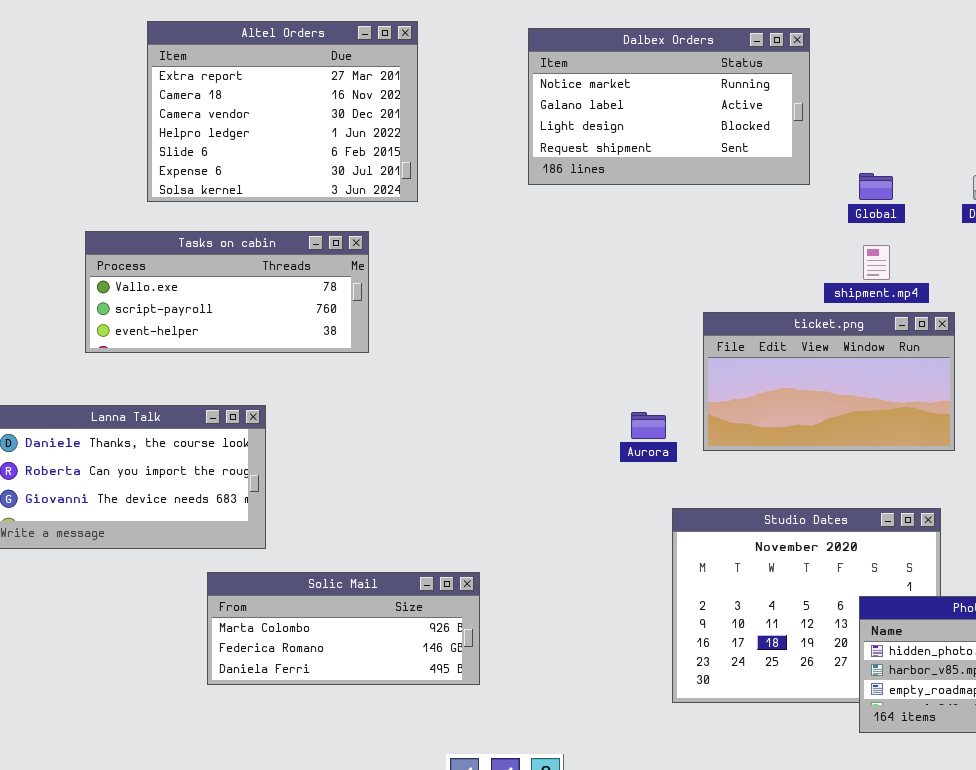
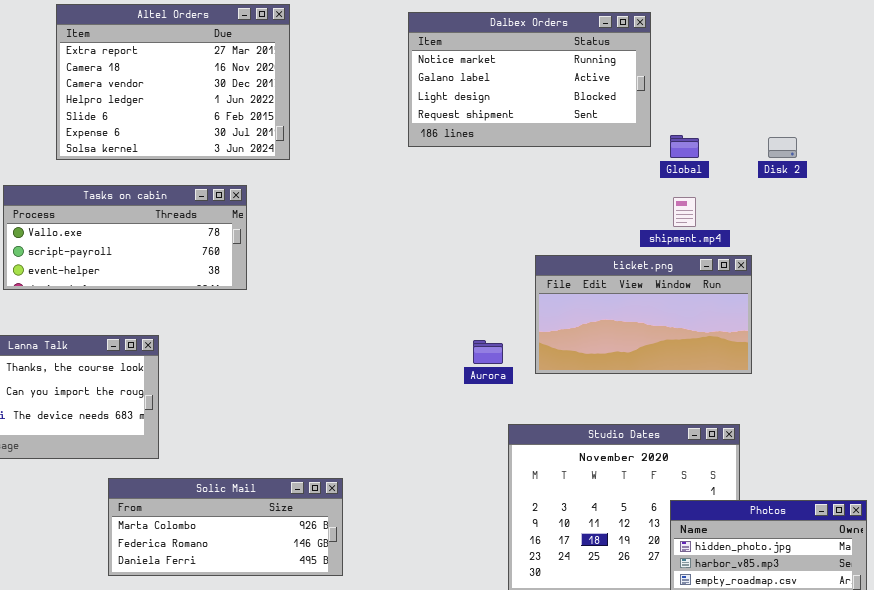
Dalbex Orders: [528,28,810,185] -> [408,12,651,147], moved

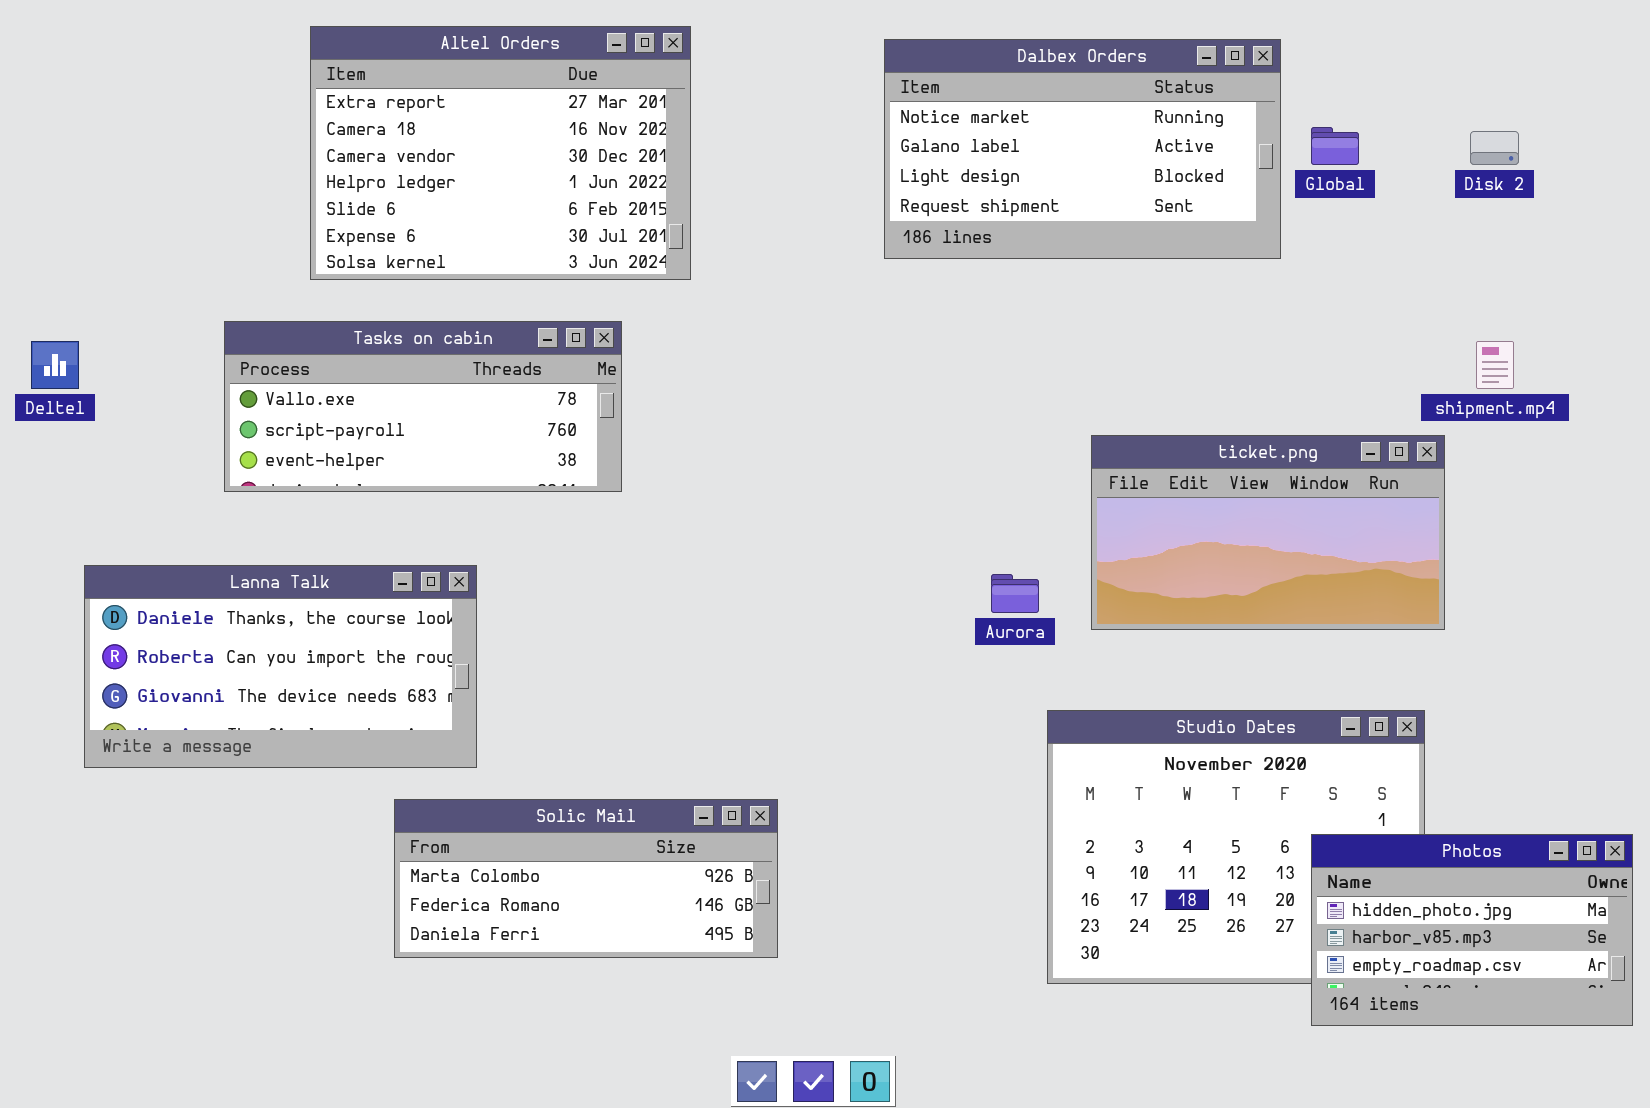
Global: [670,135,699,158] -> [1311,127,1359,165], moved
Disk 2: [768,137,797,158] -> [1470,131,1519,165], moved
shipment.mp4: [673,197,696,227] -> [1476,341,1514,389], moved

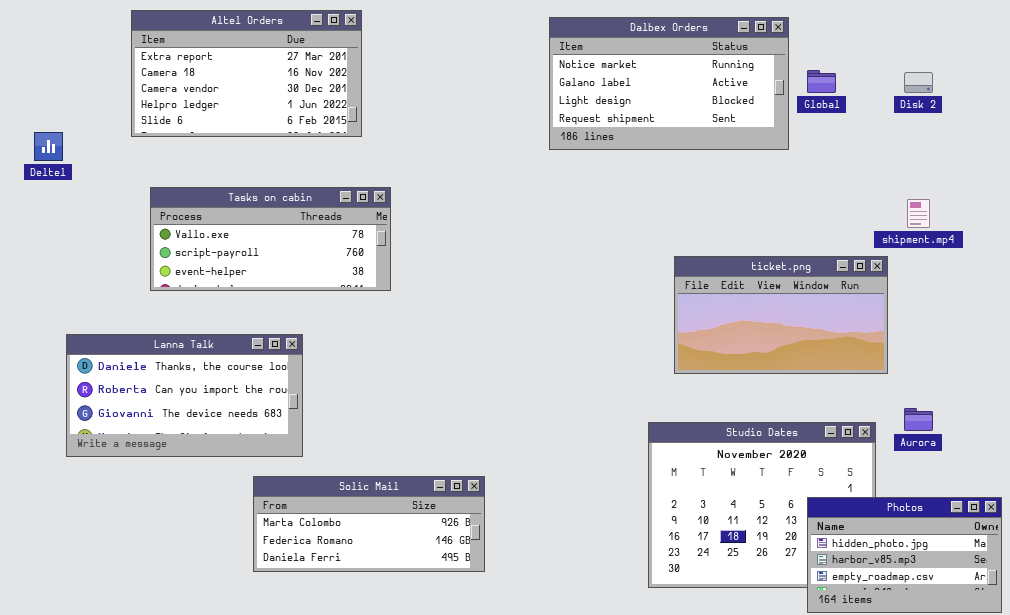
Altel Orders: [310,26,691,280] -> [131,10,362,137], moved, resized
Deltel: [31,341,79,389] -> [34,132,63,161], moved
Aurora: [991,574,1039,613] -> [904,408,933,431], moved

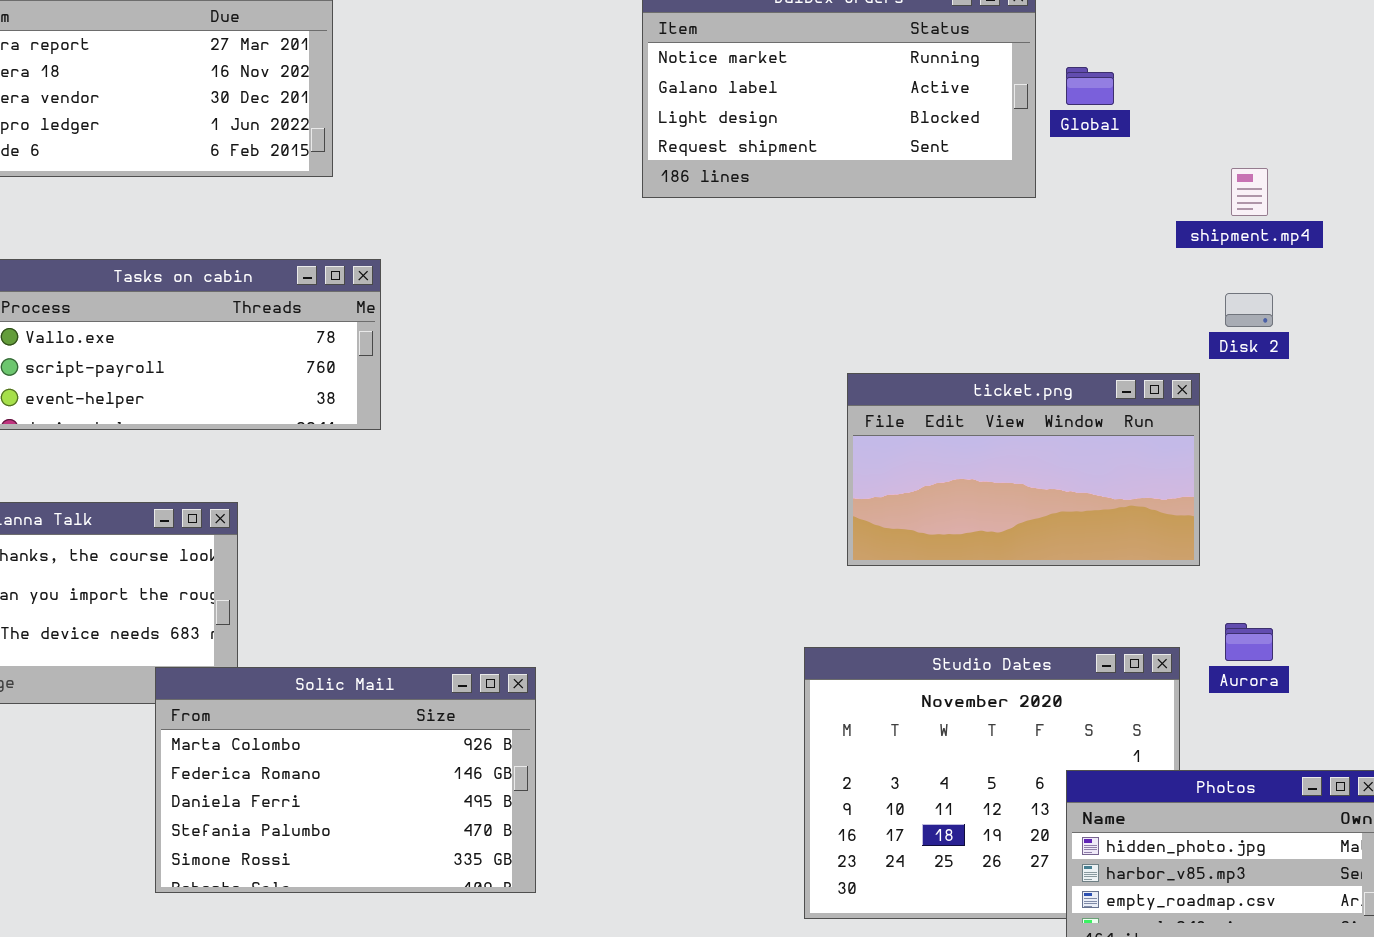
Disk 2: [904,72,933,93] -> [1225,293,1273,327], moved
shipment.mp4: [907,199,930,228] -> [1231,168,1268,216], moved
Solic Mail: [253,476,485,572] -> [155,667,536,893], resized

